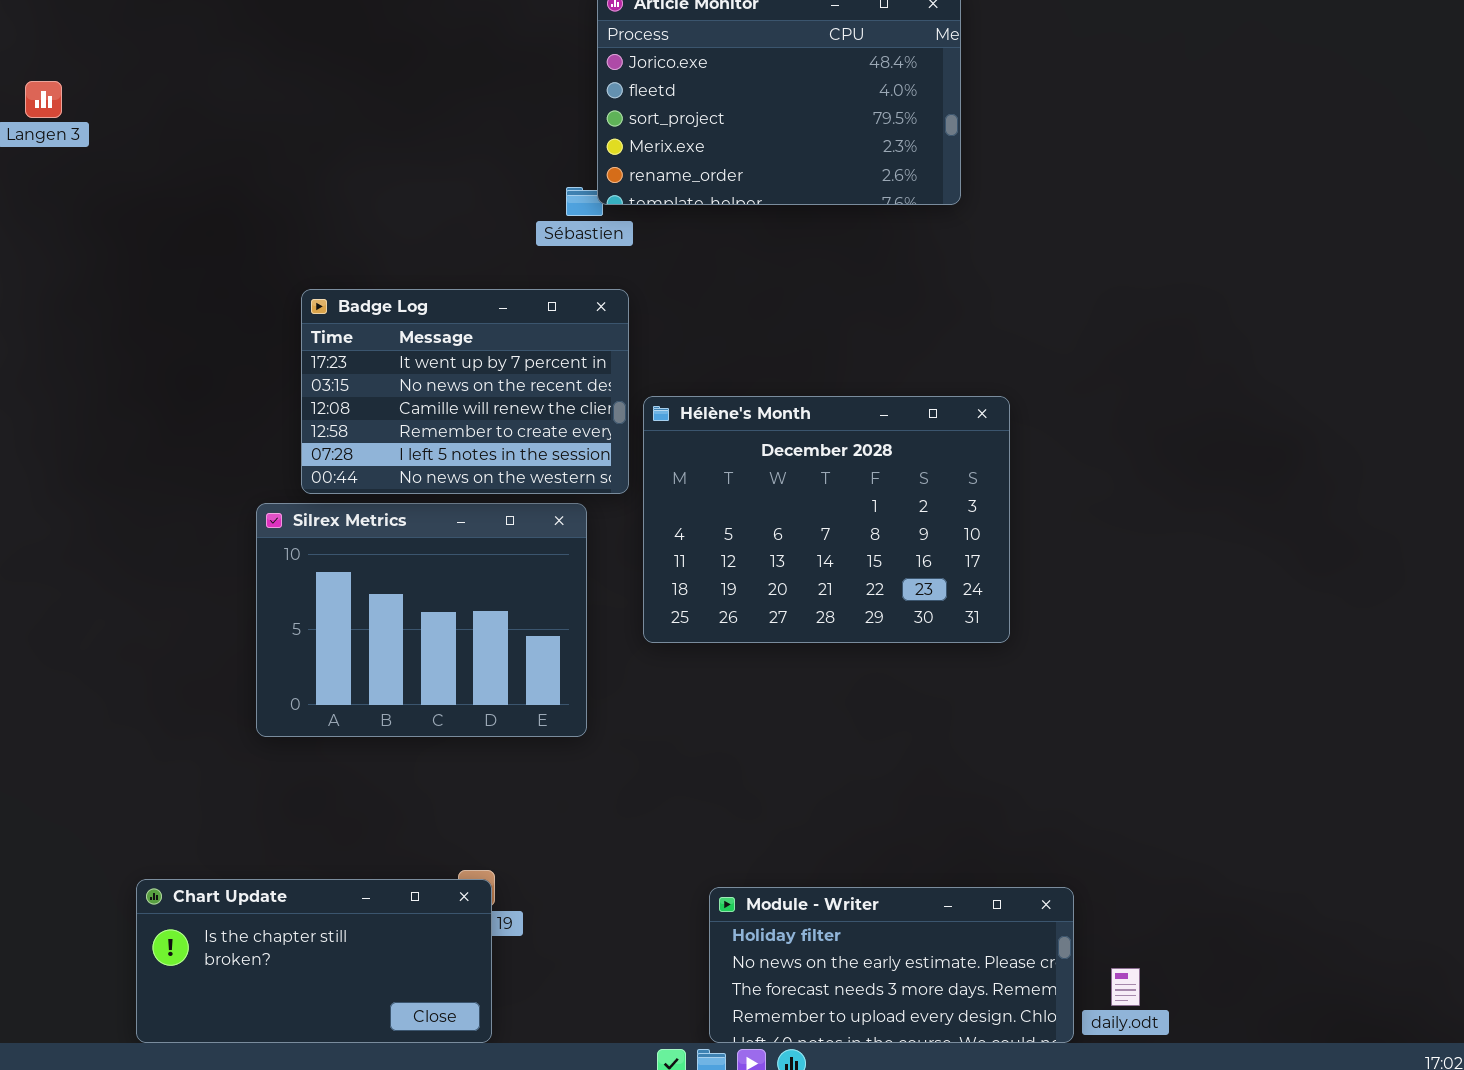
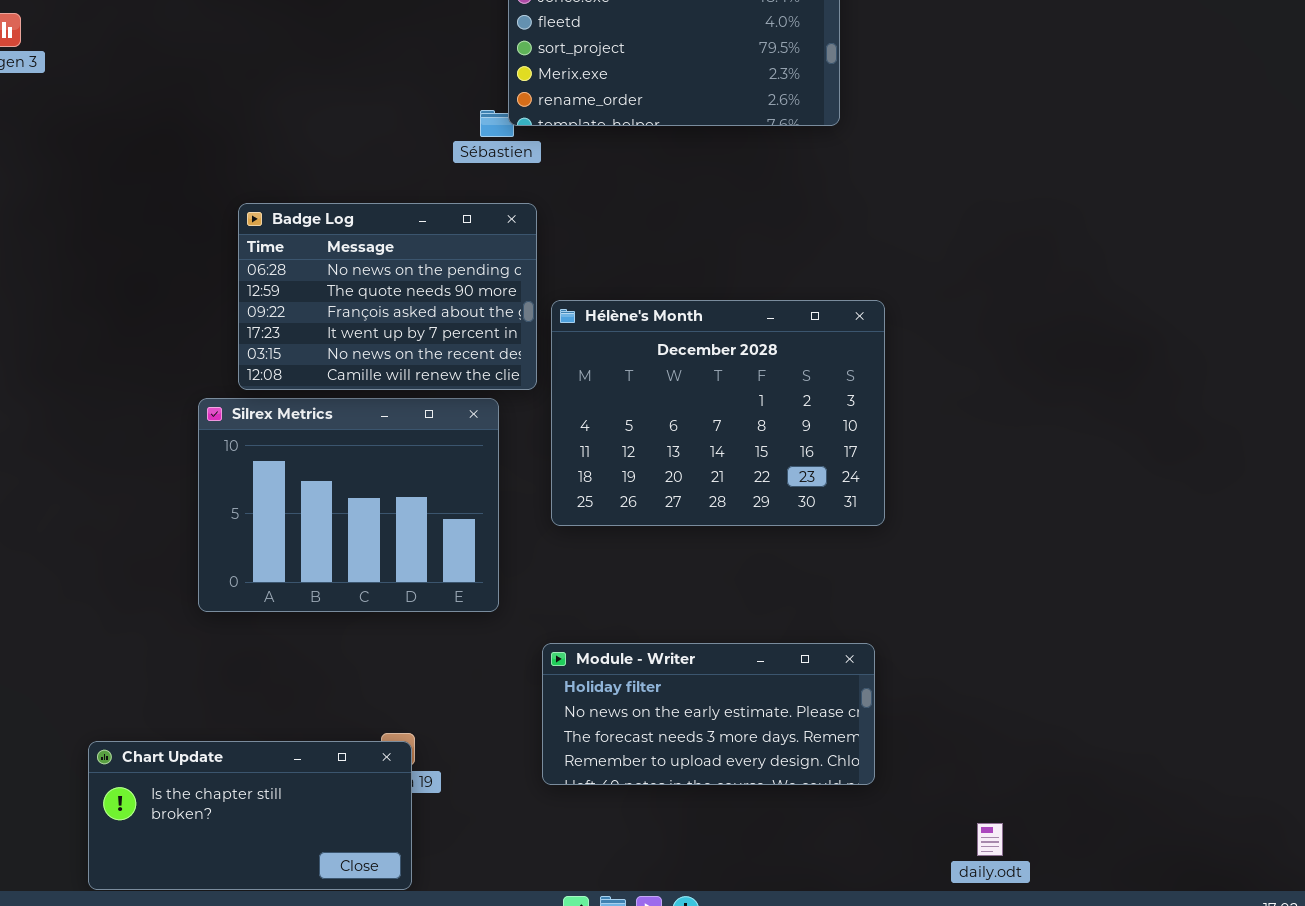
Badge Log: [301,289,629,494] -> [238,203,537,390], scrolled up 3 rows
Module - Writer: [709,887,1074,1043] -> [542,643,875,785], moved

